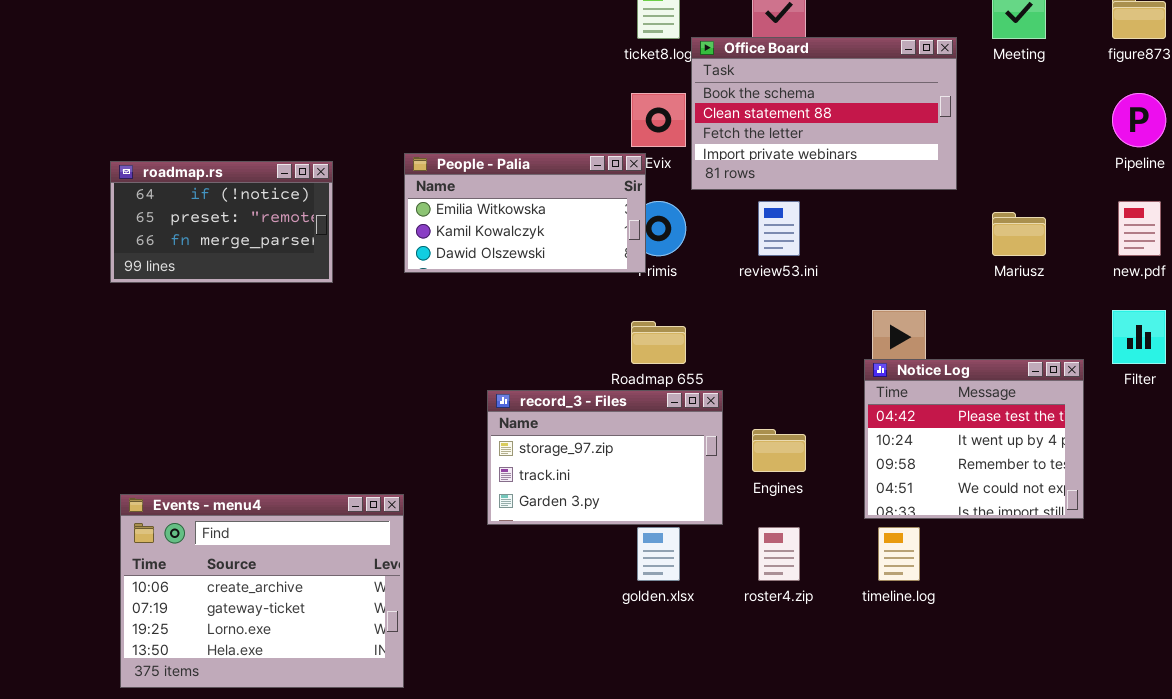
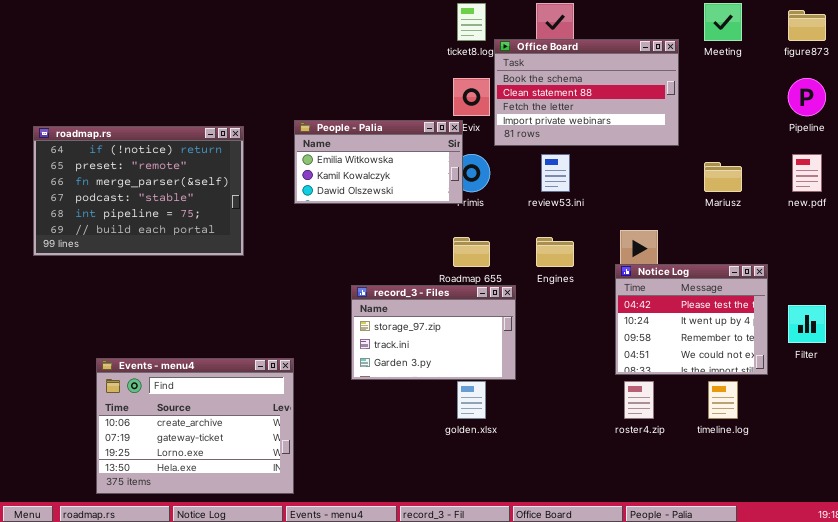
roadmap.rs: [110,161,333,283] -> [33,126,244,256], resized
Filter: [1112,310,1166,364] -> [788,305,826,343], moved
Engines: [752,429,806,472] -> [536,237,574,267], moved
roster4.zip: [758,527,800,581] -> [624,381,654,419], moved
timeline.log: [878,527,920,581] -> [708,381,738,419], moved

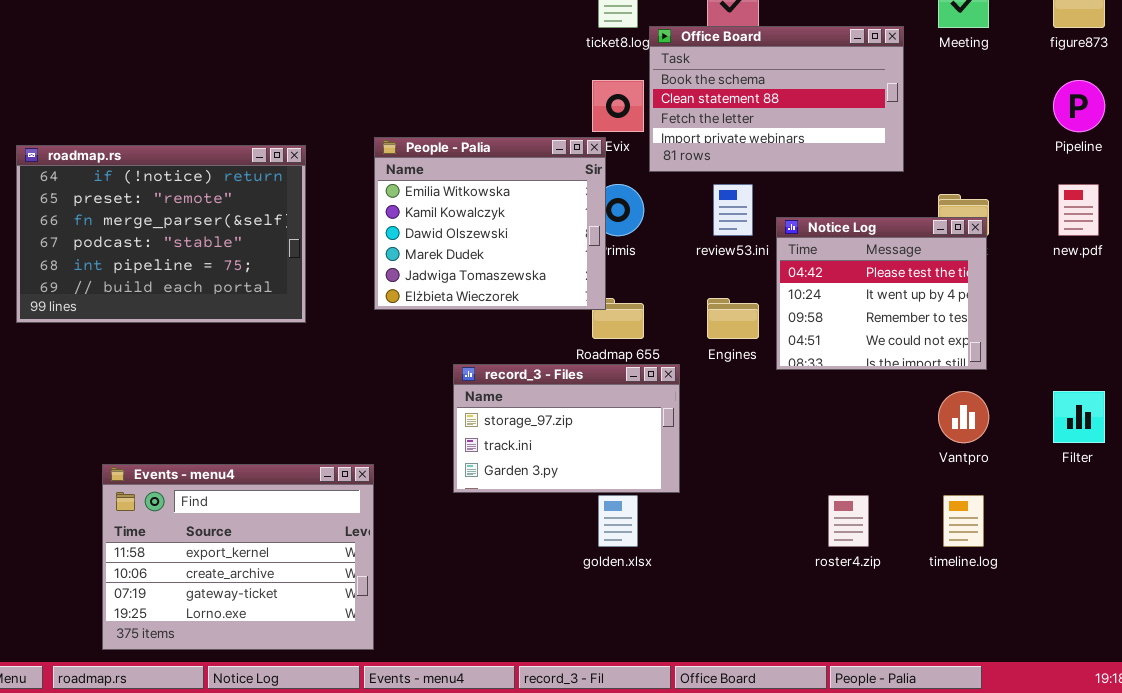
People - Palia: [294,120,463,204] -> [374,137,606,310], resized
Notice Log: [615,264,768,375] -> [776,217,987,370], moved
Events - menu4: [96,358,294,494] -> [102,464,374,650], scrolled up 1 row

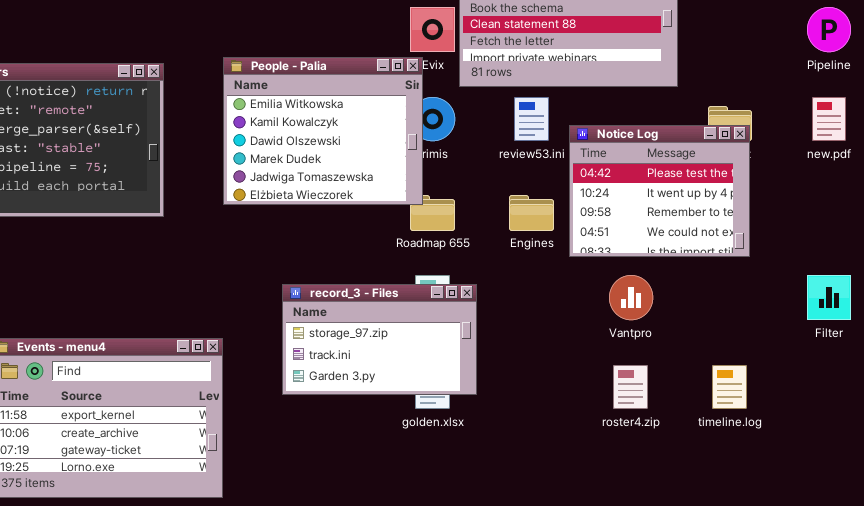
record_3 - Files: [453,364,680,493] -> [282,284,477,395], moved
Vantpro: [938,391,989,443] -> [609,275,653,320], moved

